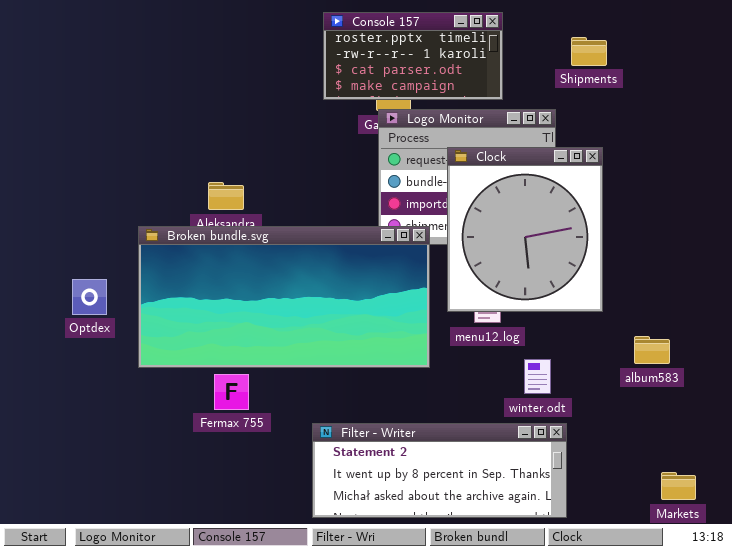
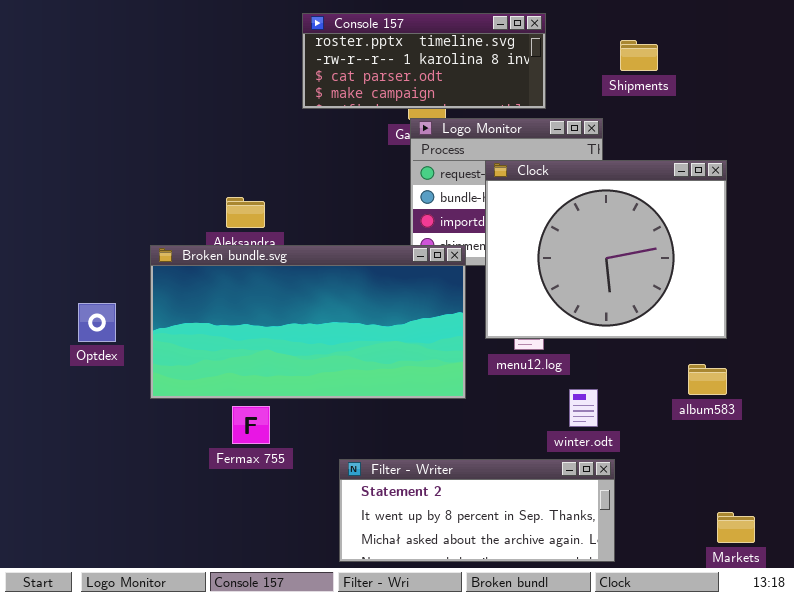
Console 157: [323,12,503,100] -> [302,13,546,109], resized
Clock: [447,147,603,312] -> [485,160,727,339], resized

